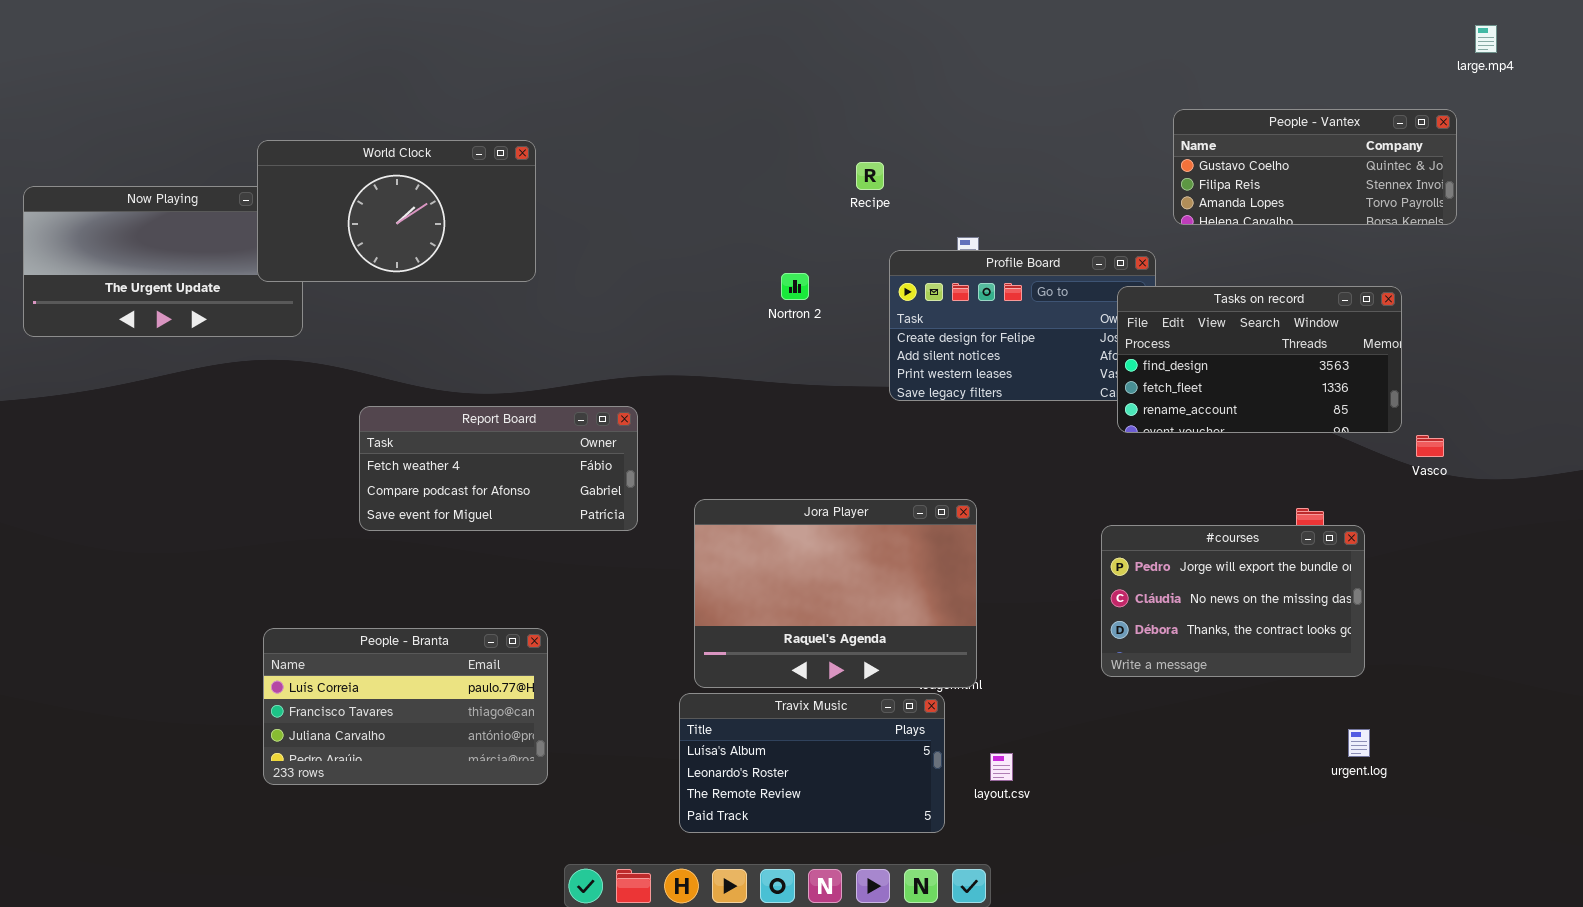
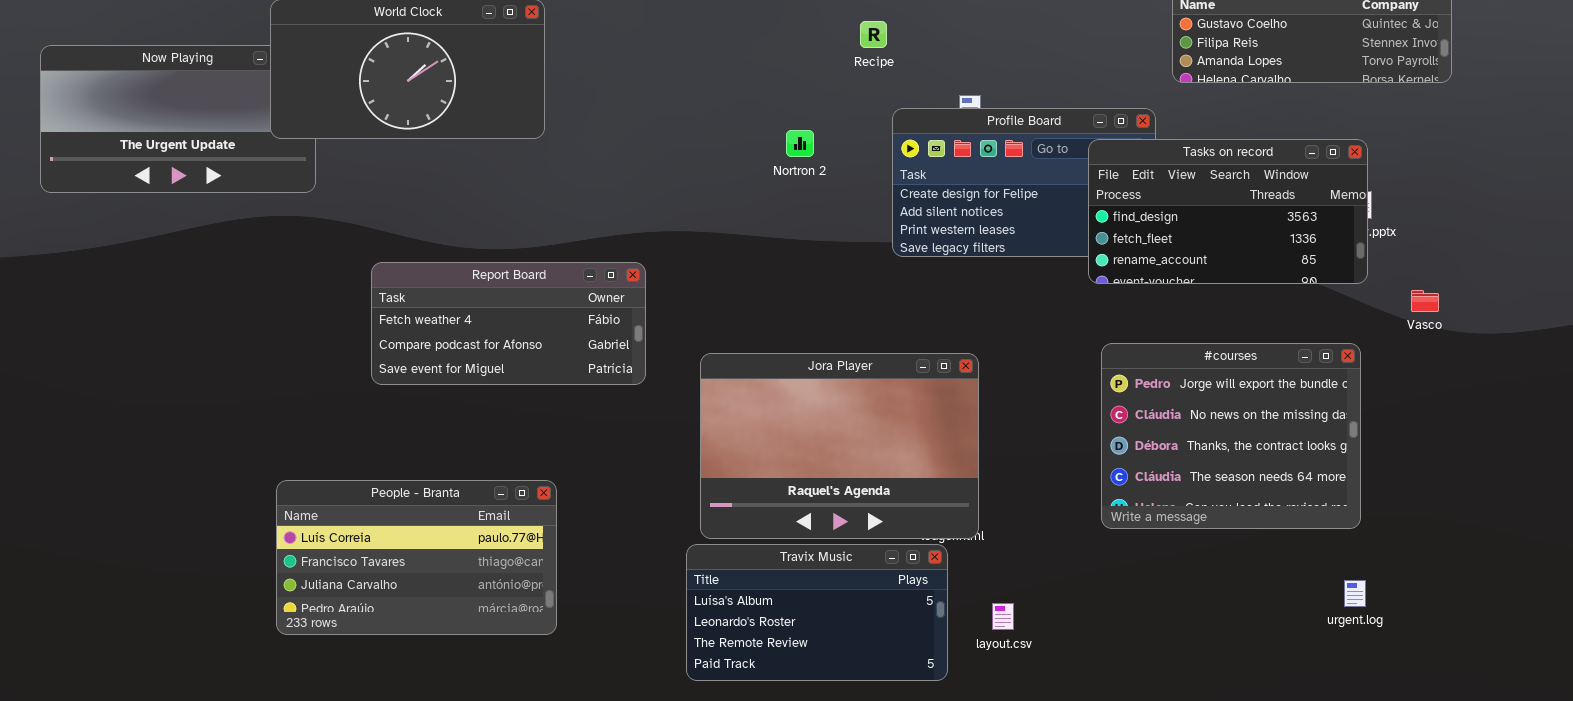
Tasks on record: [1117,286,1402,433] -> [1088,139,1368,284], moved
#courses: [1101,525,1365,677] -> [1101,343,1361,529], resized

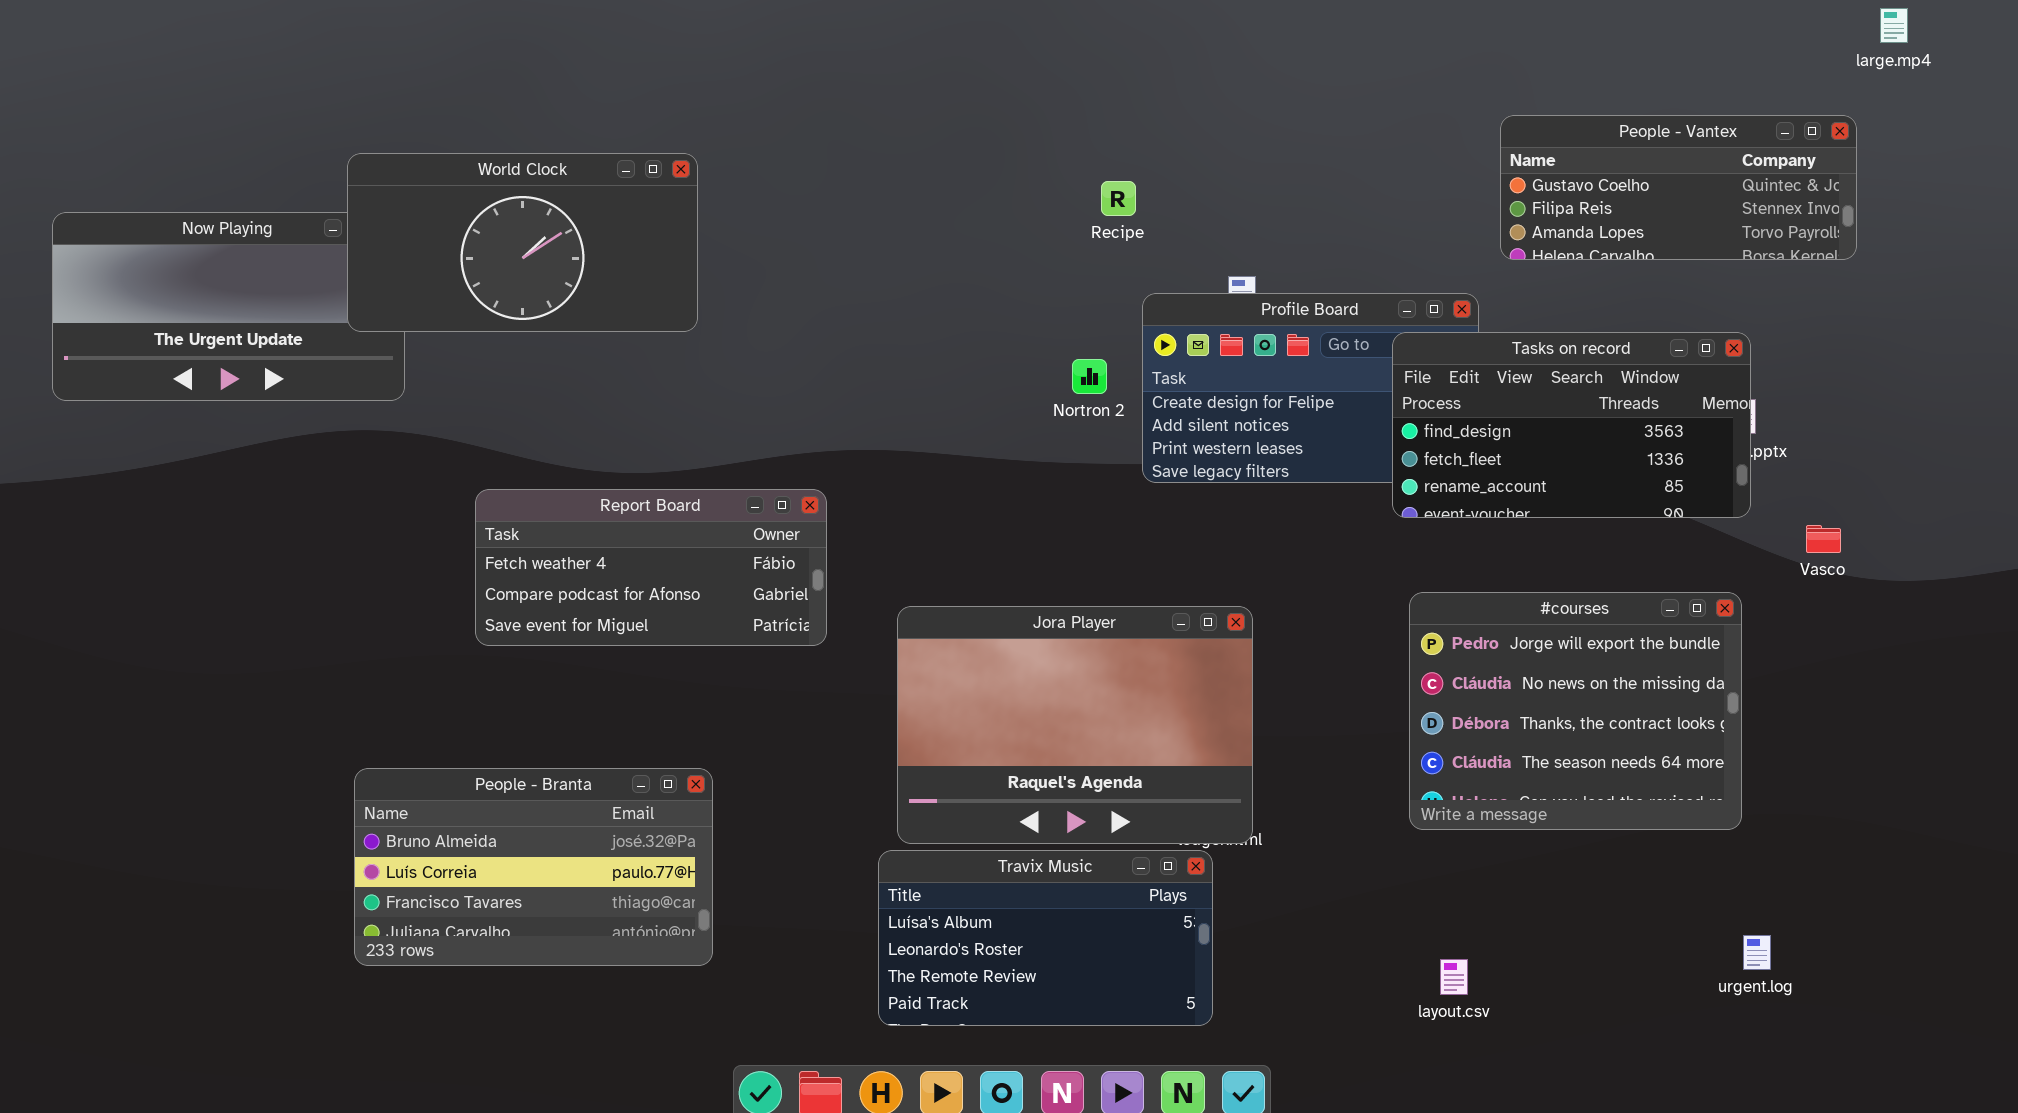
Nortron 2: [786,130,814,157] -> [1072,359,1107,394], moved
People - Branta: [276,480,557,635] -> [354,768,713,966], scrolled up 1 row
urgent.log: [1344,580,1366,607] -> [1743,935,1771,970], moved
layout.csv: [992,603,1014,630] -> [1440,959,1468,995], moved

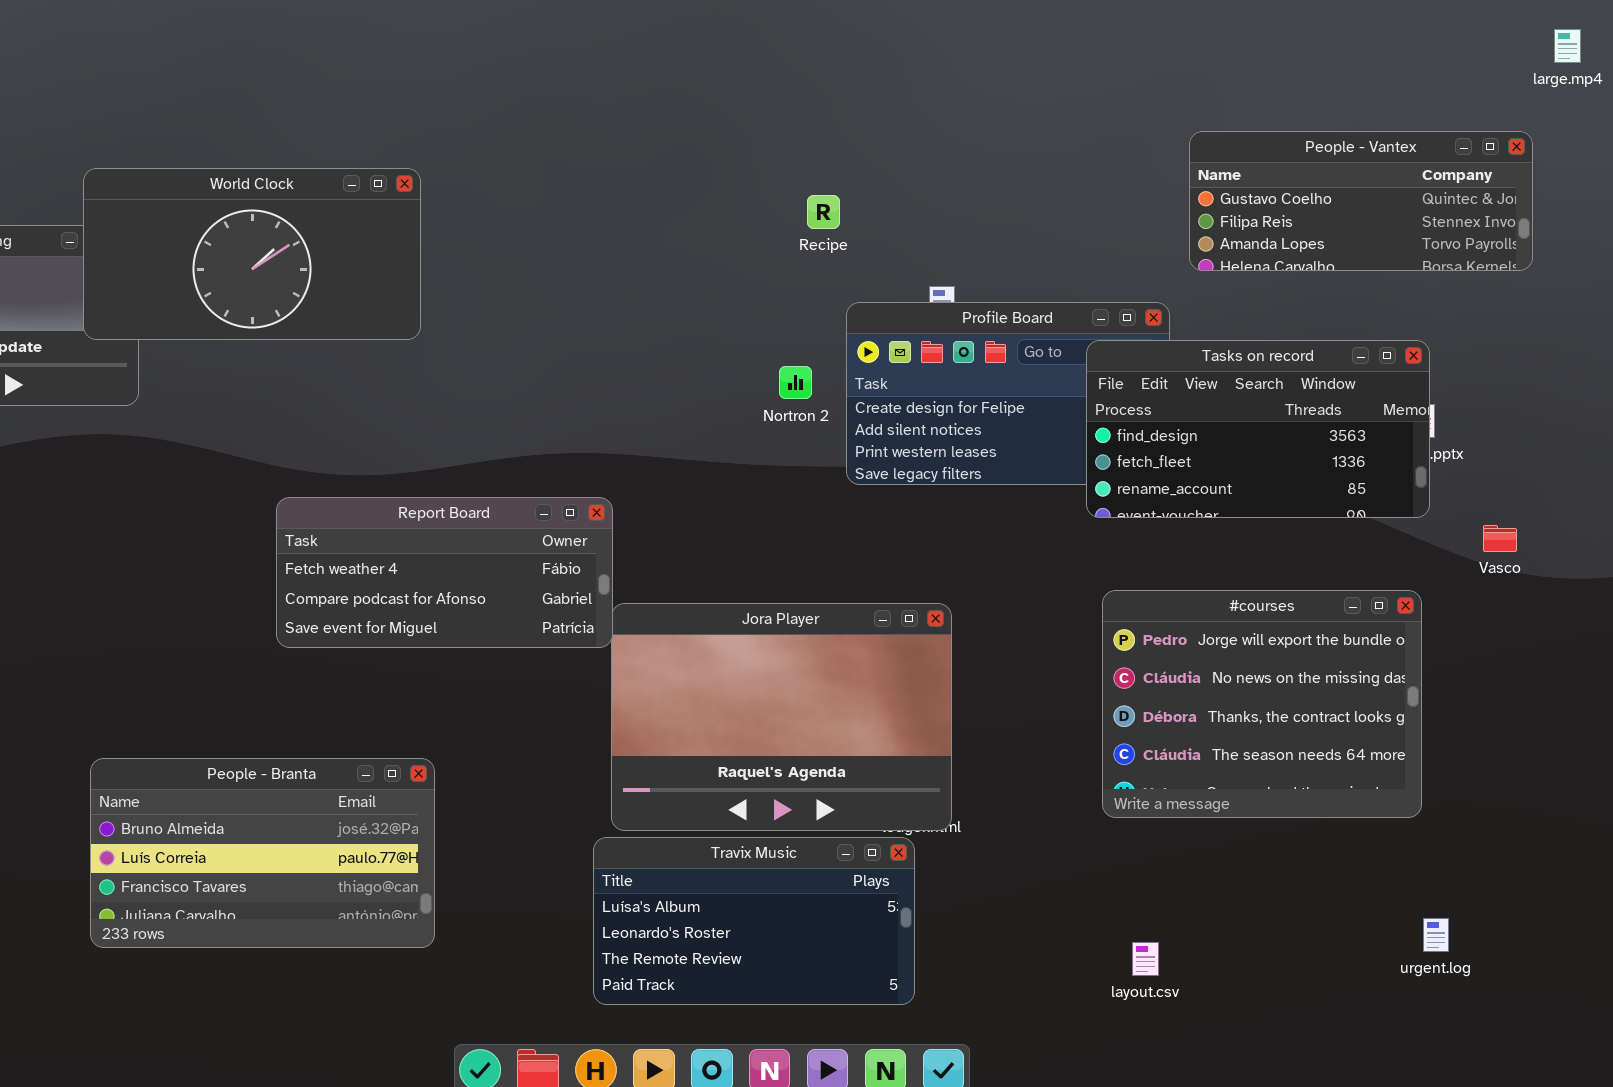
Report Board: [475,489,827,646] -> [276,497,613,648], moved

